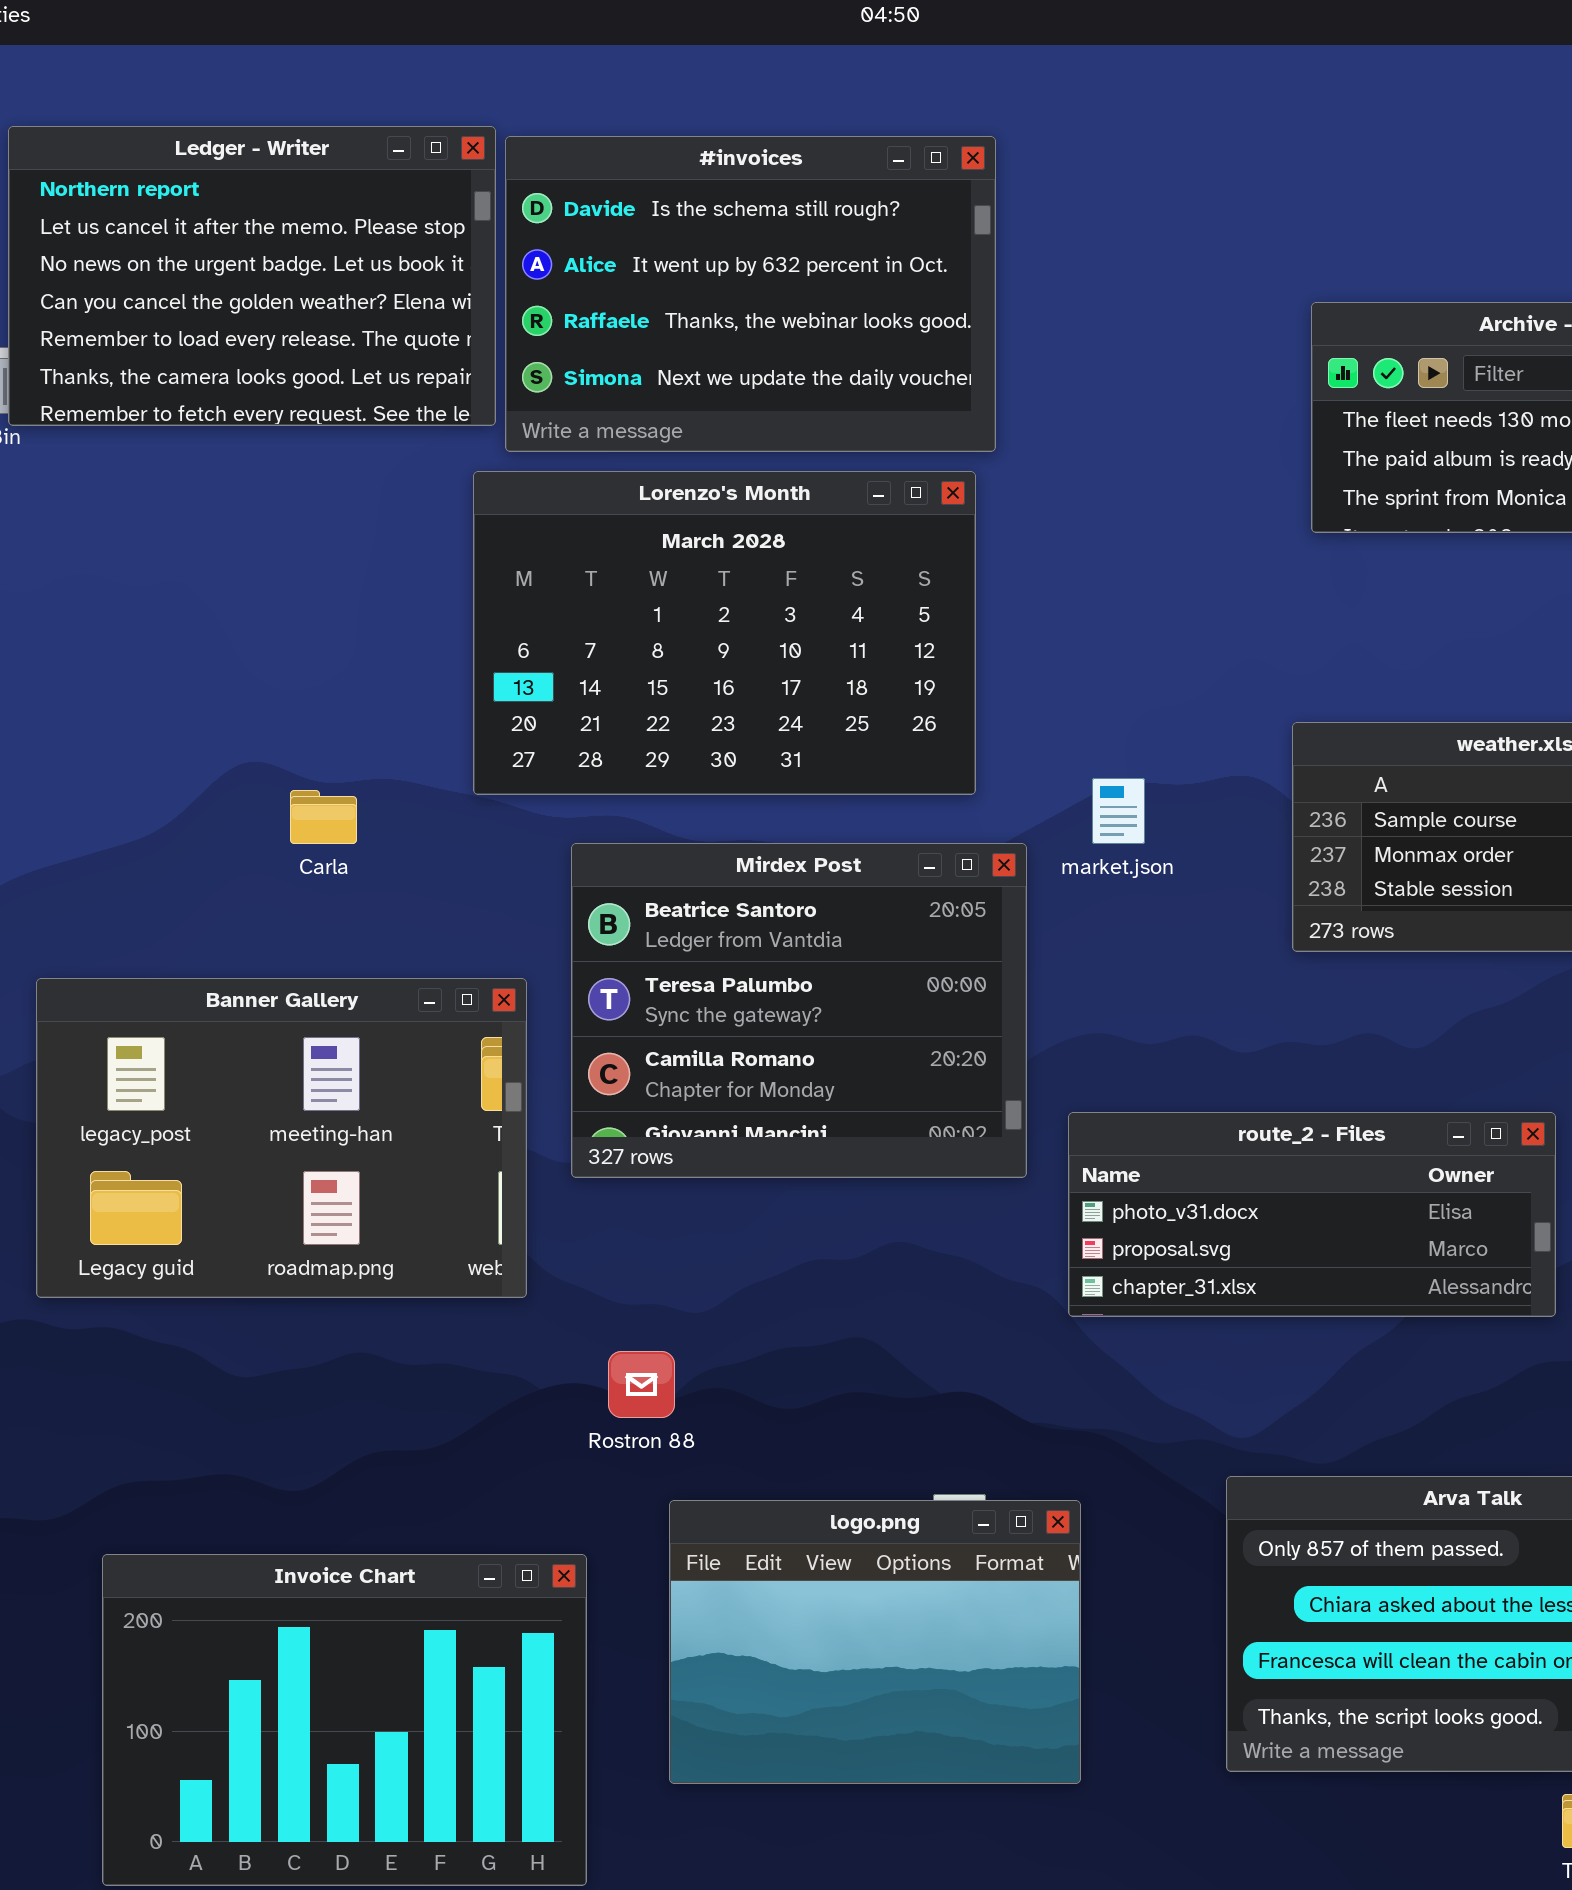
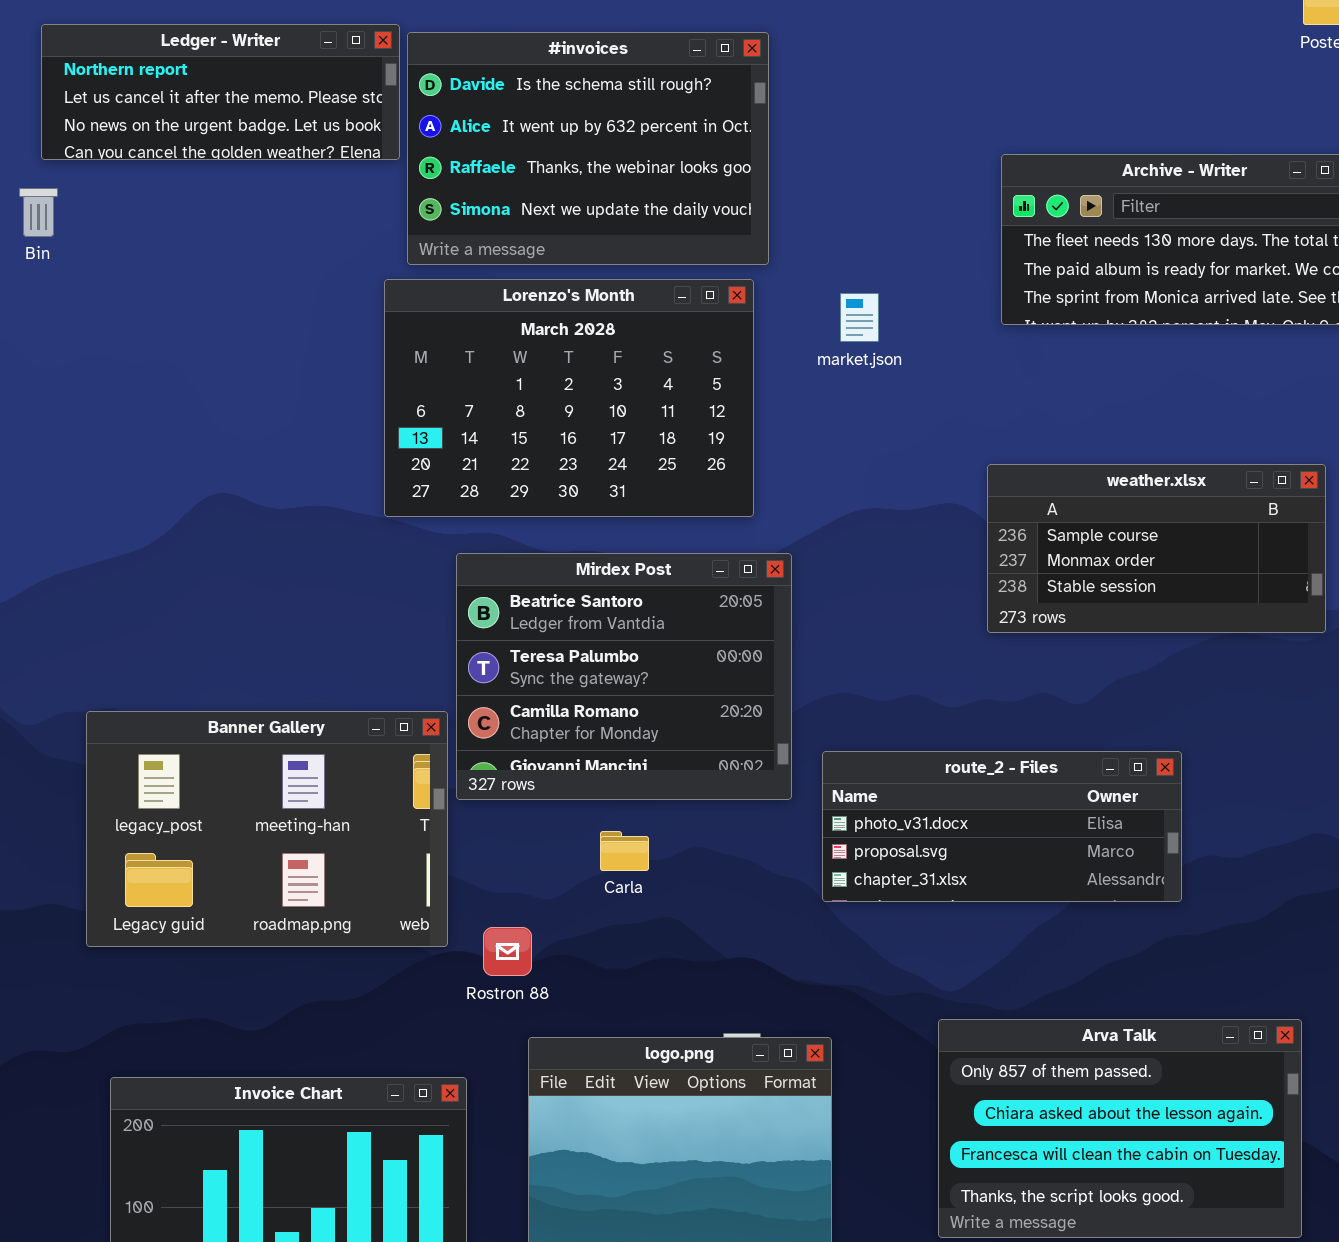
Ledger - Writer: [8,126,496,426] -> [41,24,400,160], resized
market.json: [1092,778,1145,844] -> [840,293,879,342], moved
Carla: [290,790,357,844] -> [600,831,649,871], moved
Banner Gallery: [36,978,527,1298] -> [86,711,448,947], moved

